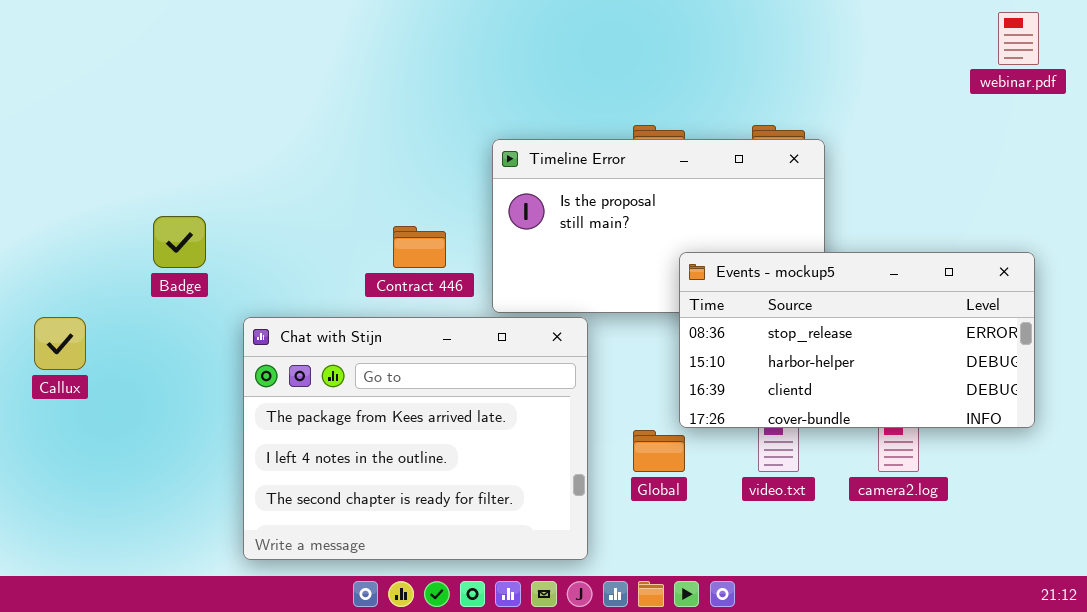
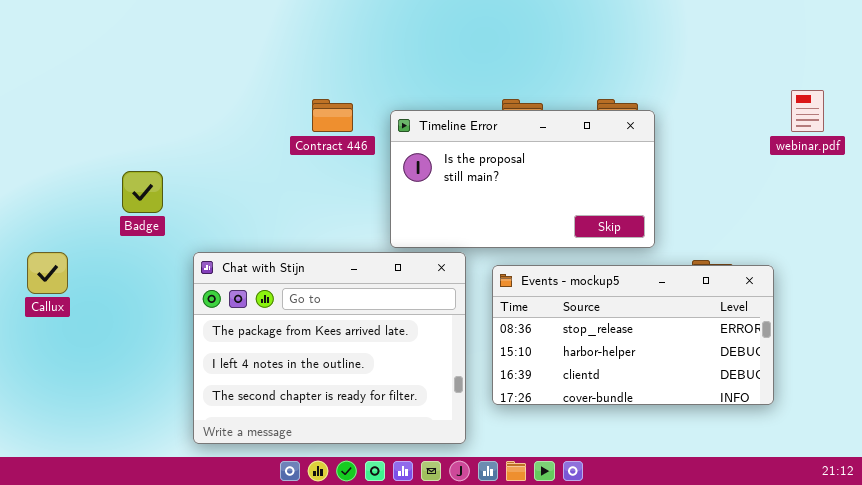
webinar.pdf: [998,12,1039,65] -> [791,90,824,132], moved
Contract 446: [393,226,446,268] -> [312,99,353,132], moved
Events - mockup5: [679,252,1035,428] -> [492,265,774,405], moved

